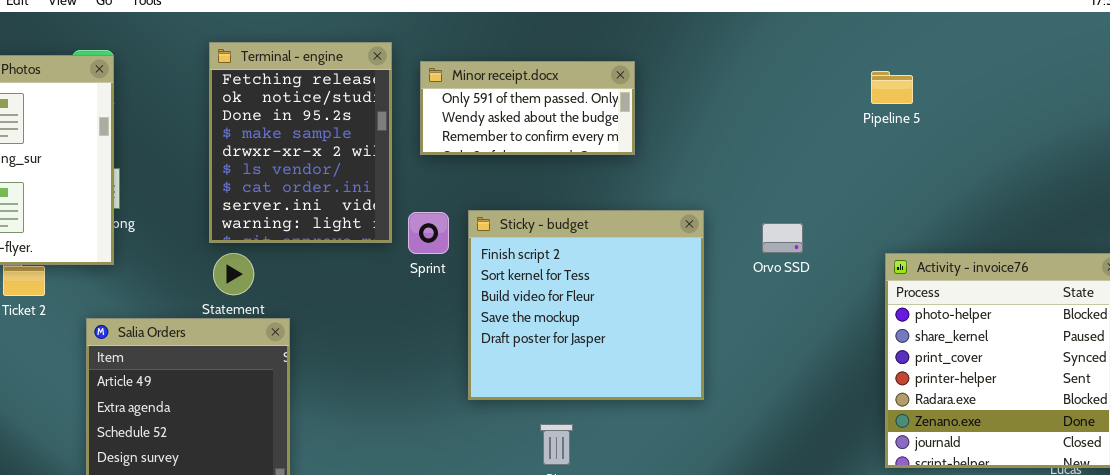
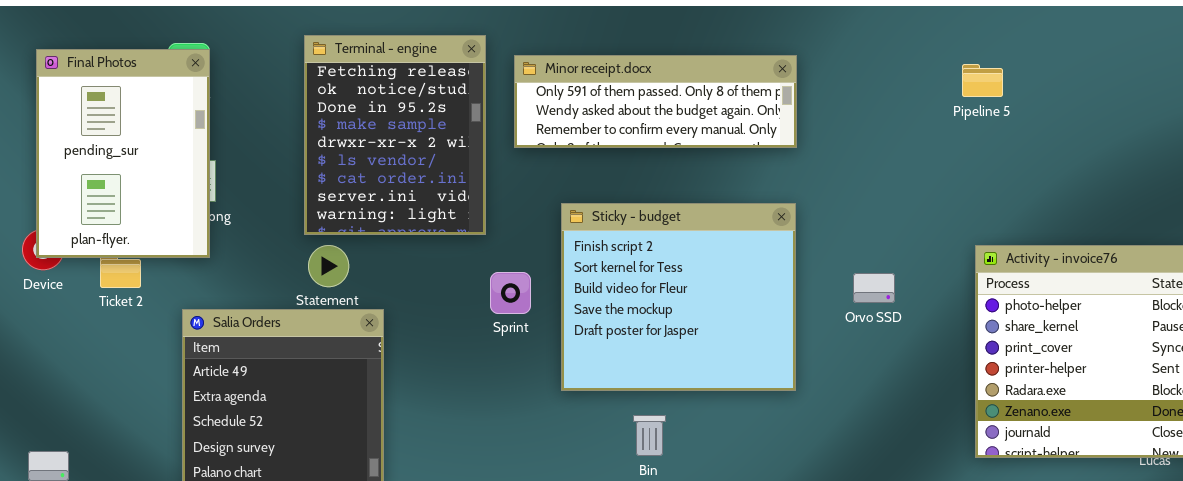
Minor receipt.docx: [420,61,635,155] -> [514,55,797,148], resized
Sprint: [408,212,449,254] -> [490,272,531,314], moved
Orvo SSD: [762,223,803,253] -> [853,273,895,303], moved

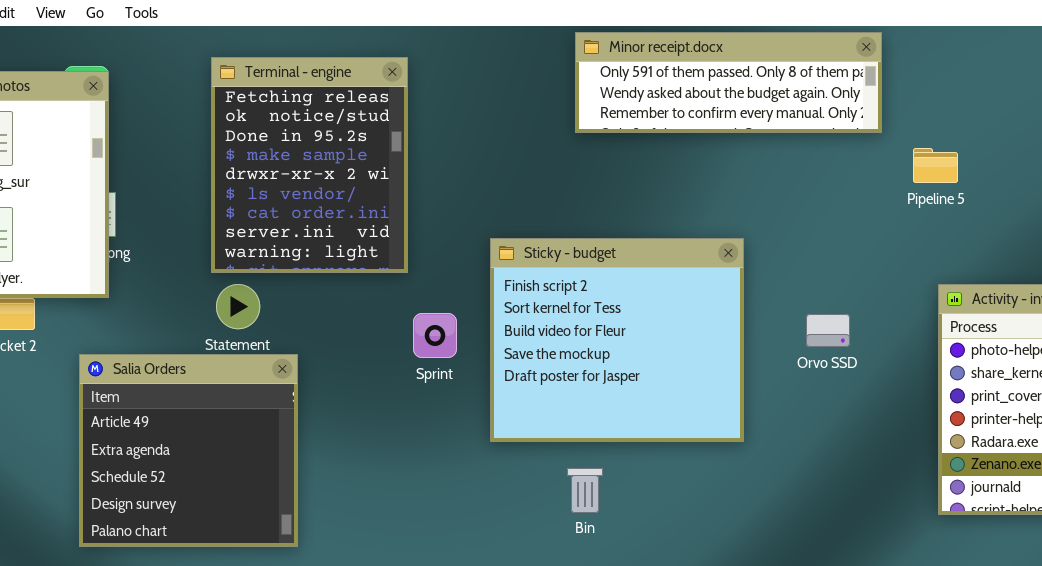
Minor receipt.docx: [514,55,797,148] -> [575,32,882,133], moved
Pipeline 5: [962,64,1003,97] -> [913,148,958,183], moved

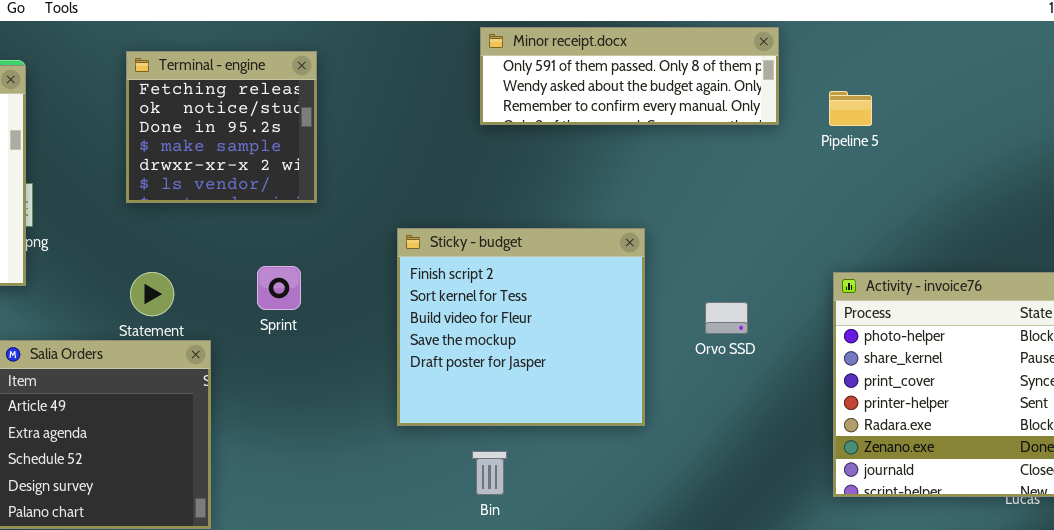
Terminal - engine: [211,57,408,273] -> [126,51,317,203], resized
Pipeline 5: [913,148,958,183] -> [829,91,872,126], moved
Sprint: [413,313,457,358] -> [257,266,301,310], moved

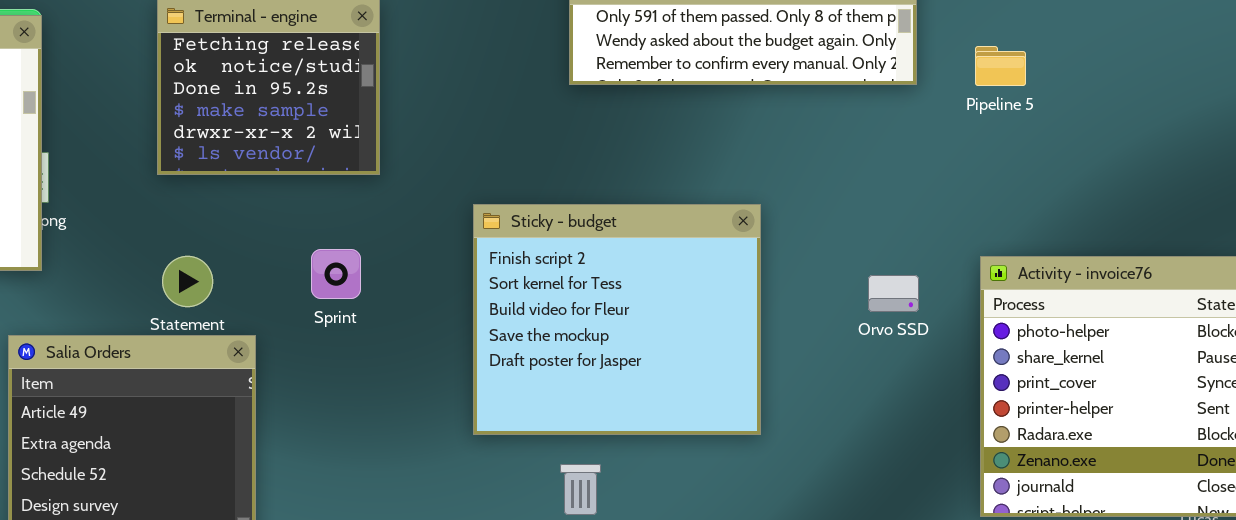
Orvo SSD: [705,302,748,334] -> [868,275,919,312], moved

